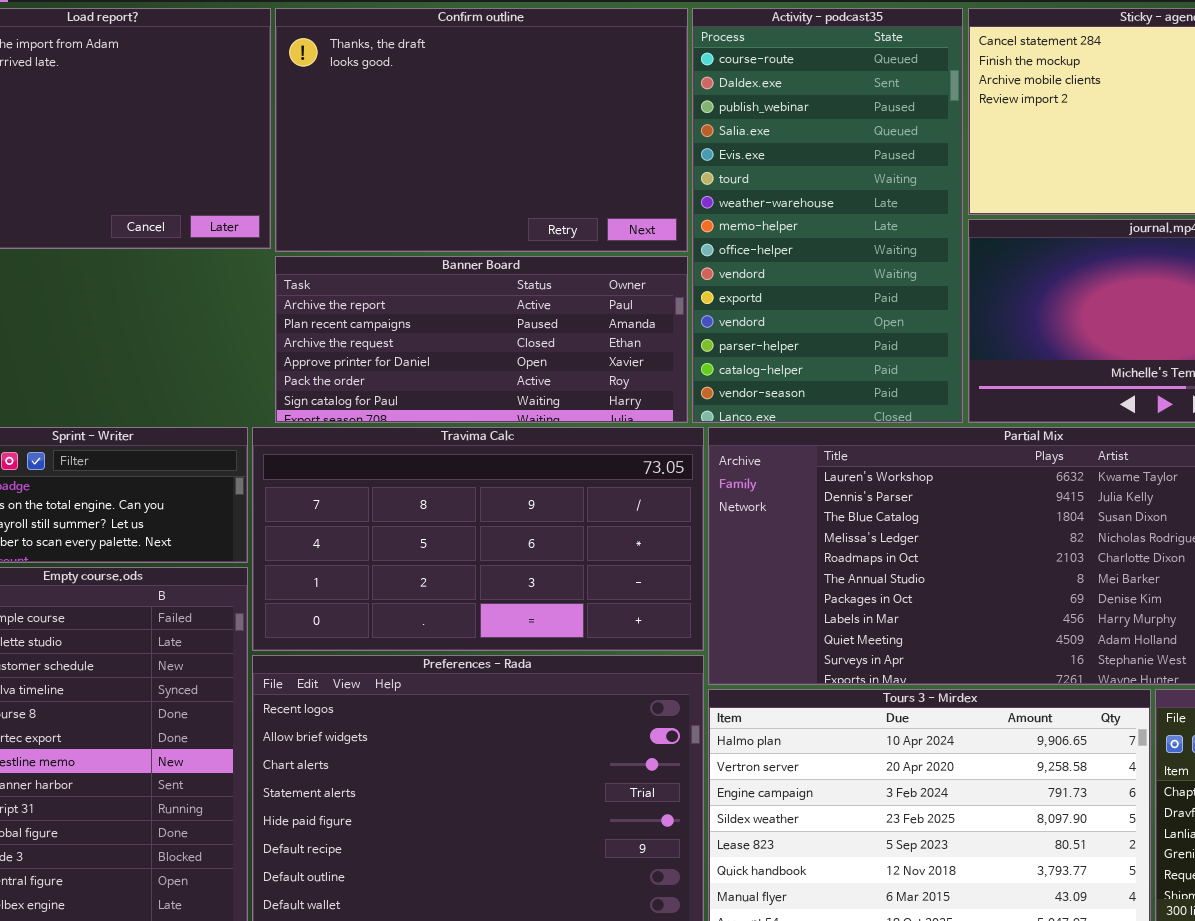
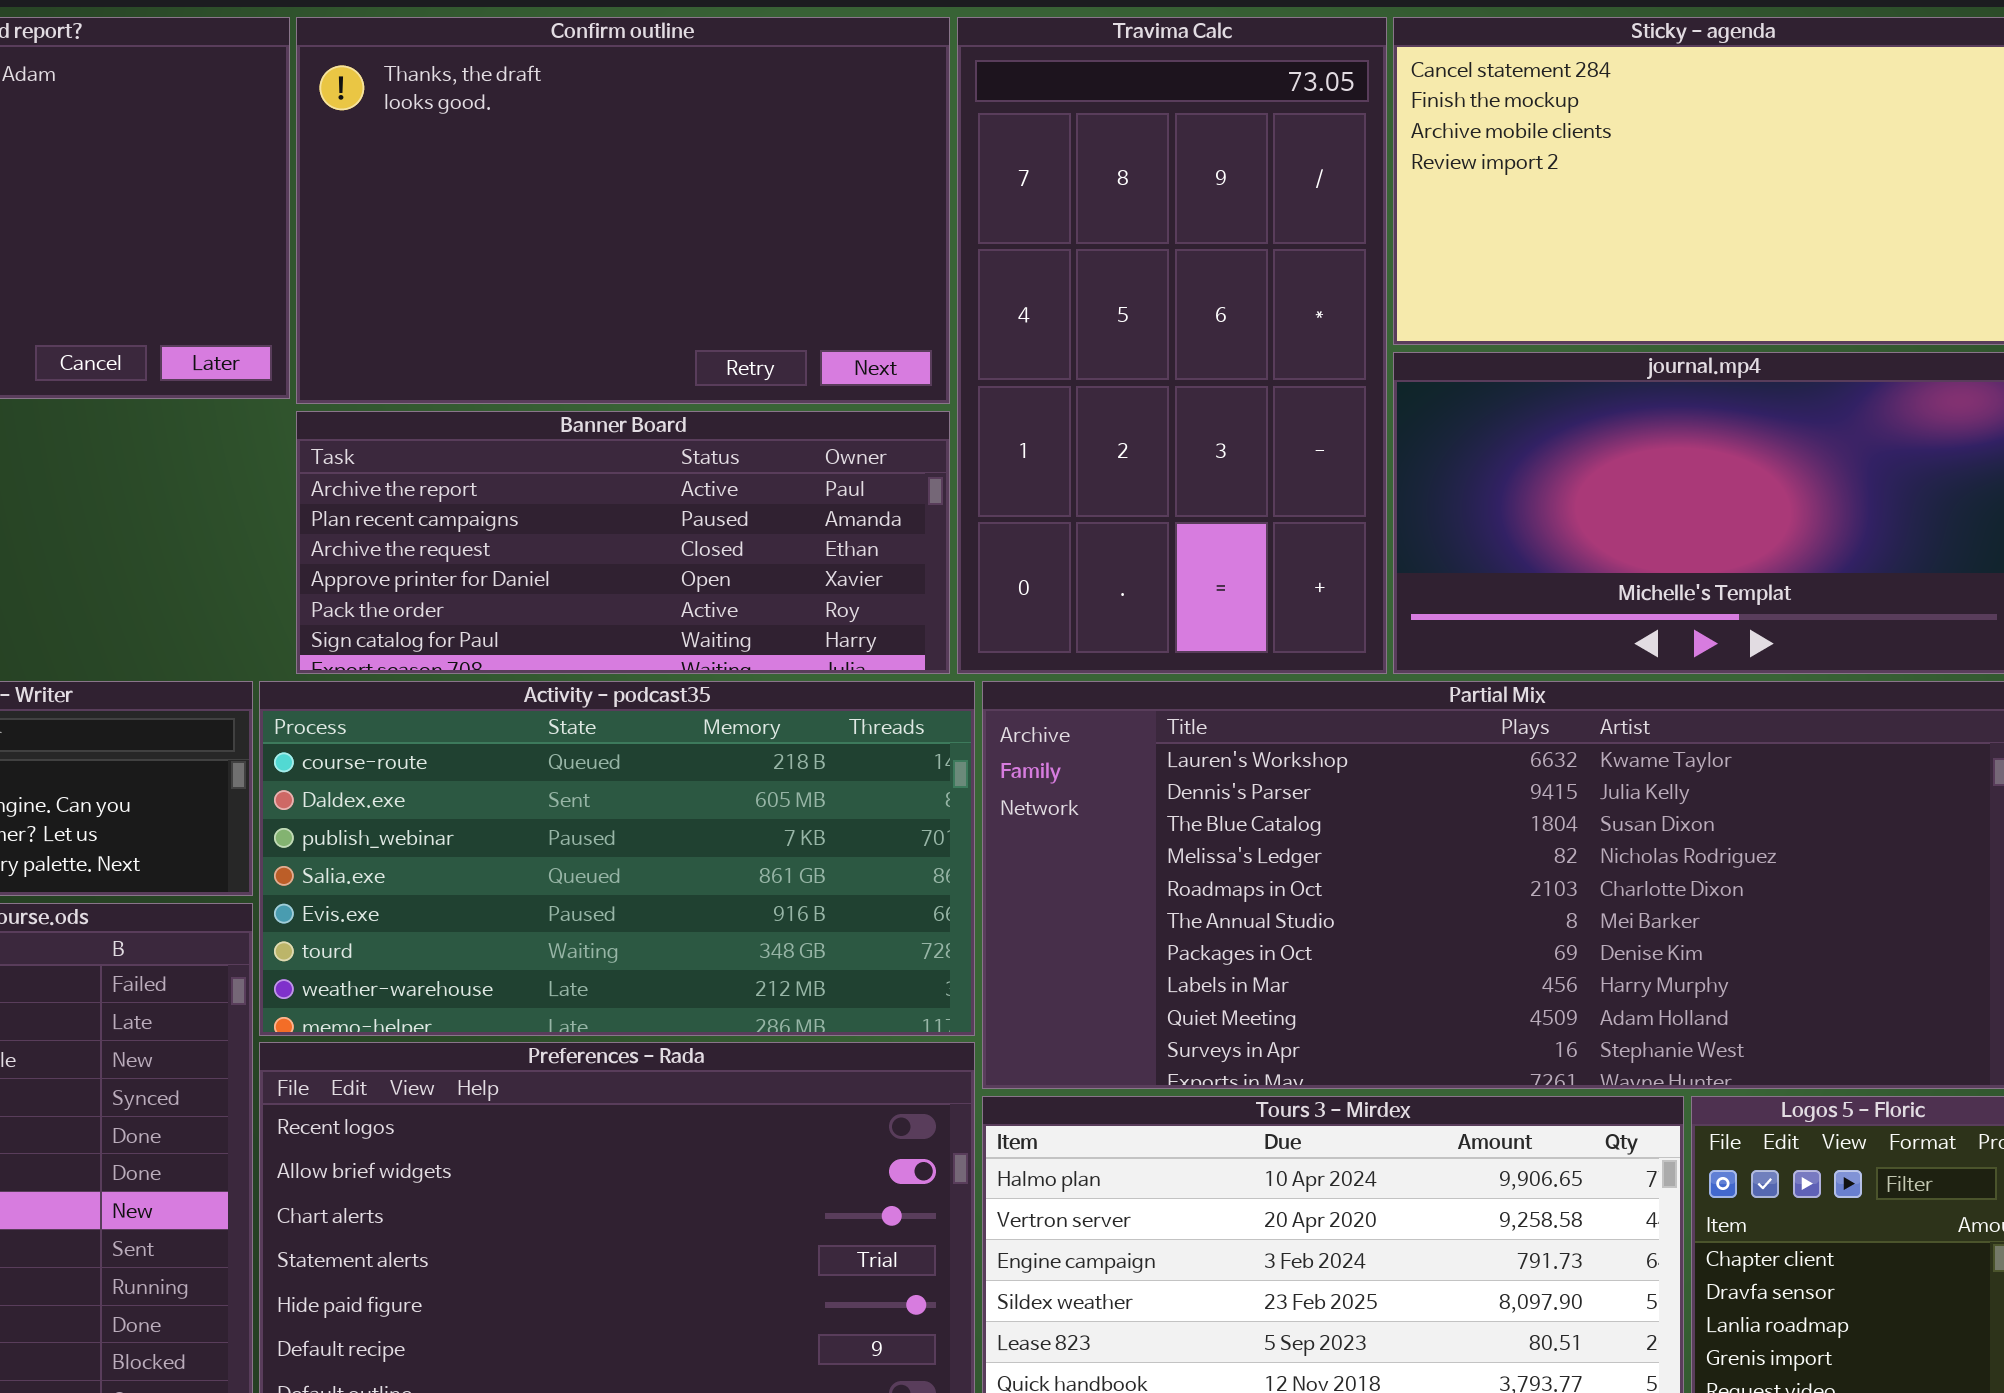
Activity - podcast35: [692,8,963,423] -> [259,681,975,1036], moved, resized
Travima Calc: [252,427,704,651] -> [957,17,1387,674], moved, resized

